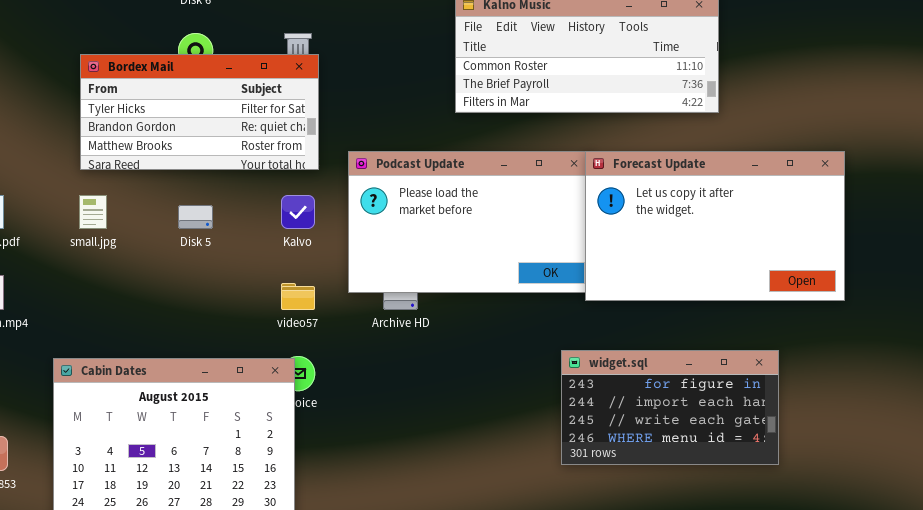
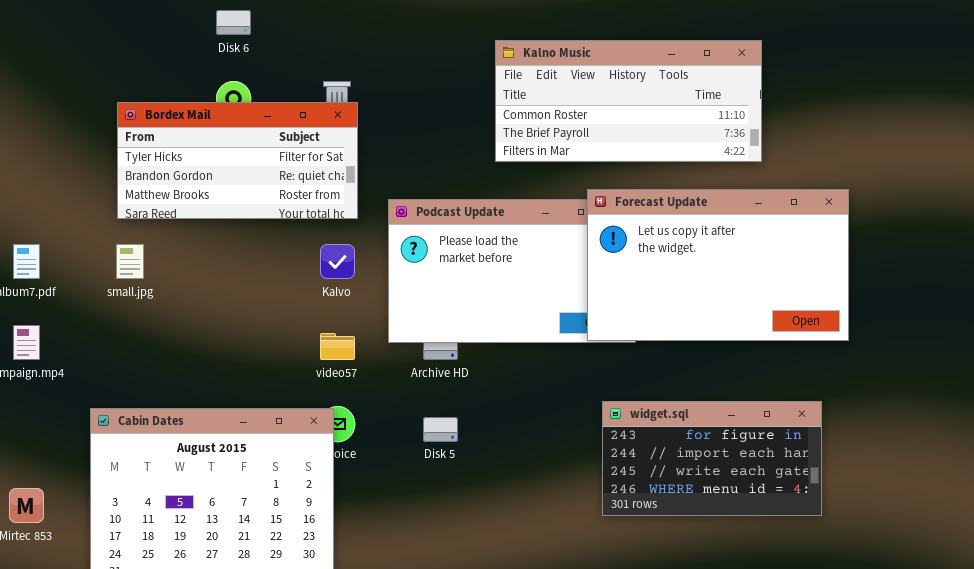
Forecast Update: [585,151,845,301] -> [587,189,849,341], moved
Disk 5: [178,205,213,229] -> [423,417,458,442], moved

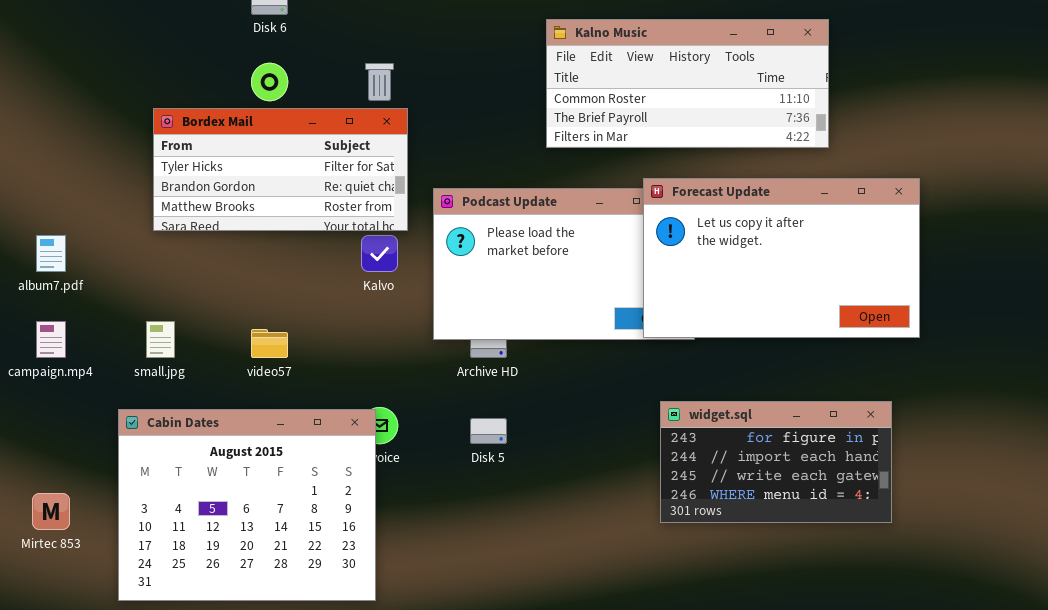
Bordex Mail: [117,102,358,219] -> [153,108,408,231], moved
small.jpg: [116,244,144,279] -> [146,321,175,358], moved
video57: [320,333,355,360] -> [251,329,288,358], moved

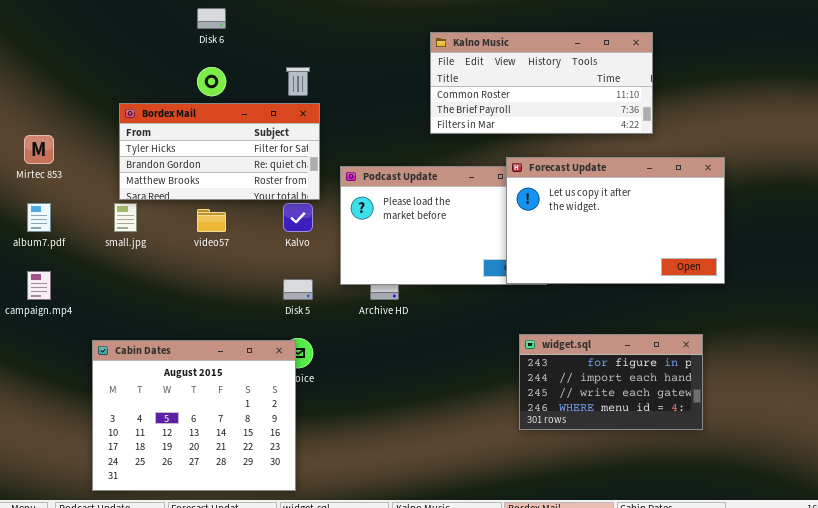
small.jpg: [146,321,175,358] -> [114,203,137,232], moved
video57: [251,329,288,358] -> [197,209,226,232], moved
Disk 5: [470,418,507,444] -> [283,279,313,300], moved
Mirtec 853: [32,493,70,530] -> [24,135,54,164], moved

